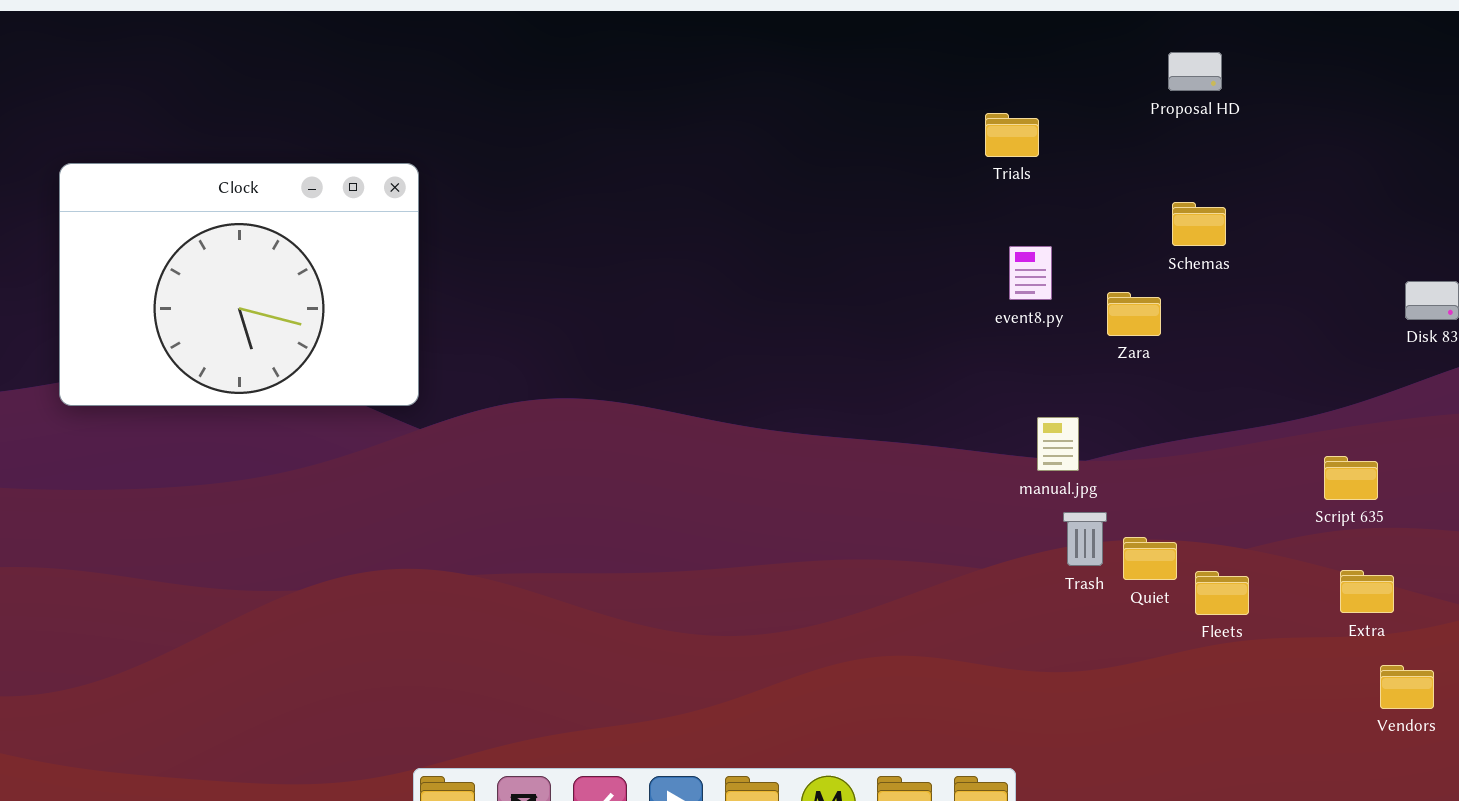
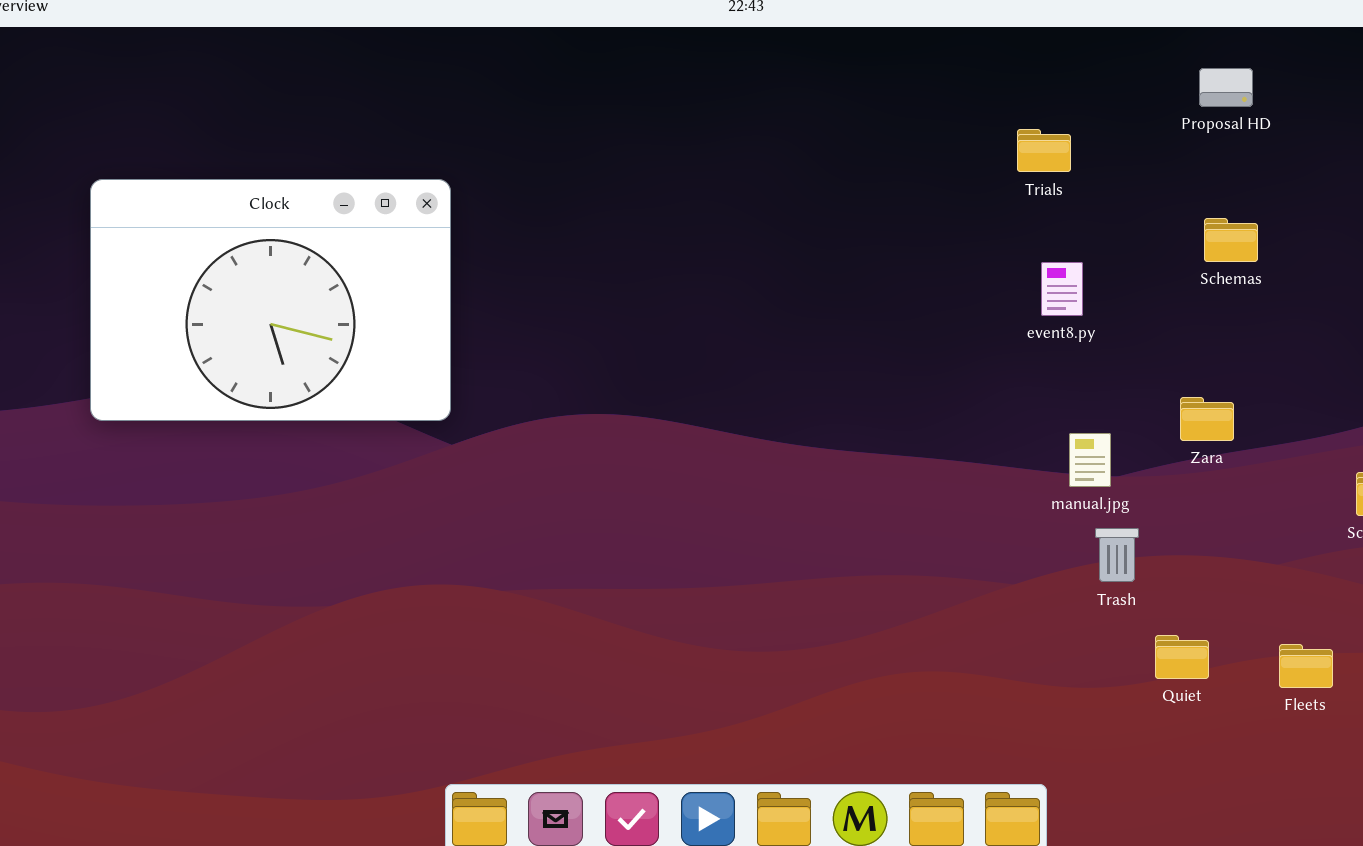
Zara: [1107,292,1161,336] -> [1180,397,1234,441], moved
Quiet: [1123,537,1177,580] -> [1155,635,1209,679], moved
Fleets: [1195,571,1249,615] -> [1279,644,1333,688], moved

